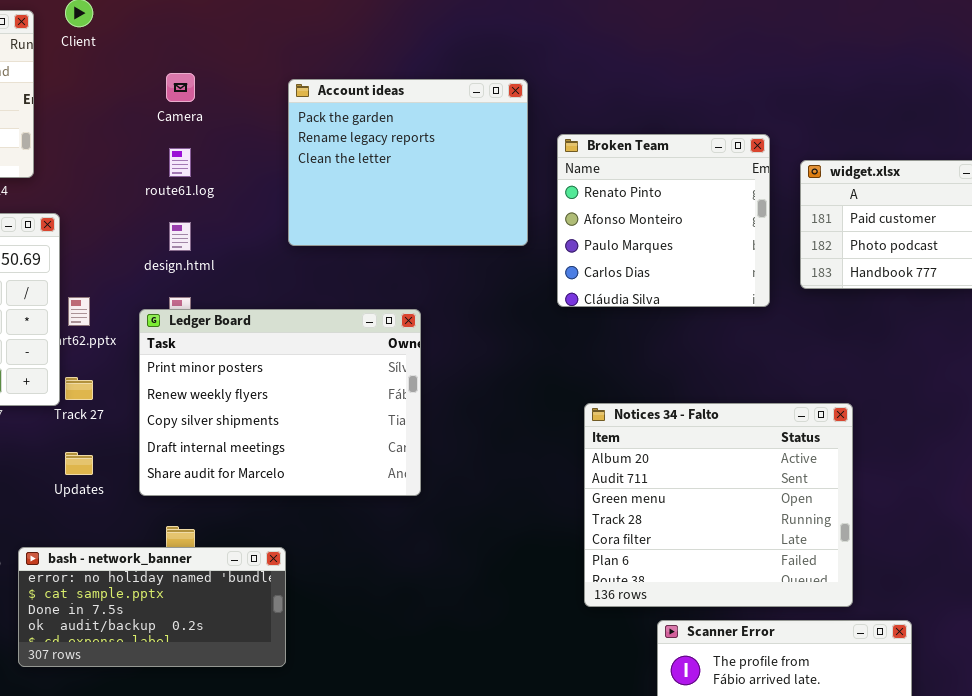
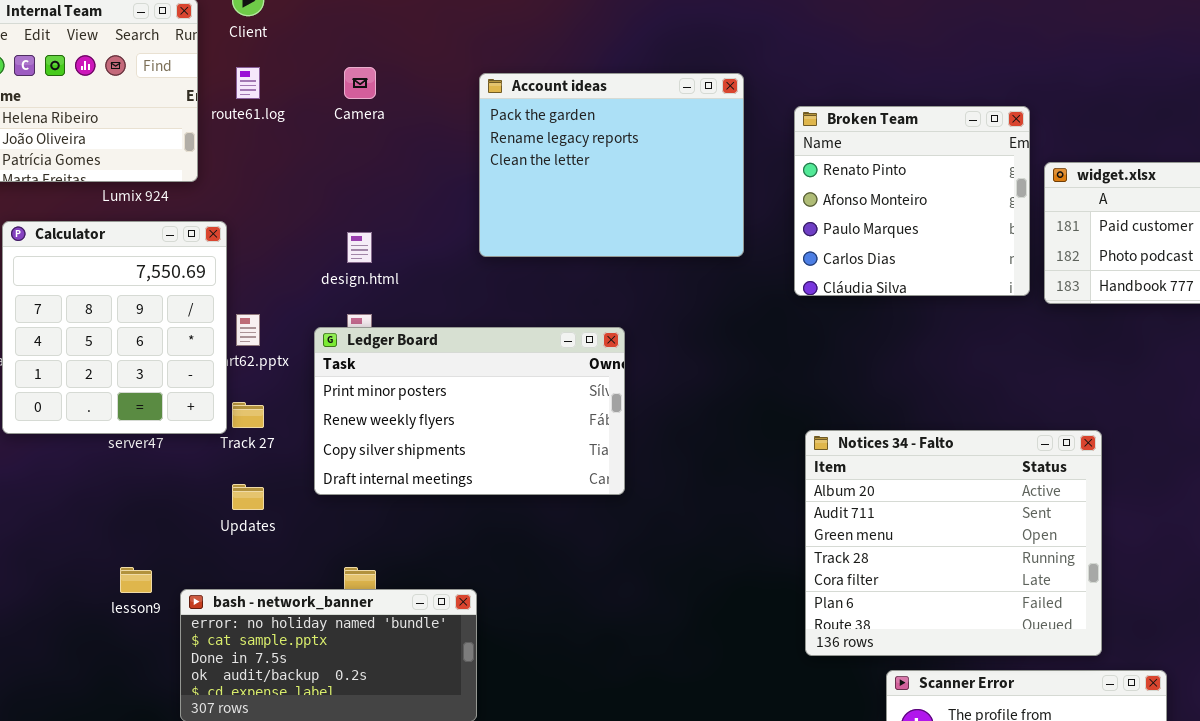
Broken Team: [557,134,770,307] -> [794,106,1030,296], moved
route61.log: [169,148,191,177] -> [236,67,260,99], moved
Ledger Board: [139,309,421,496] -> [314,327,625,495], resized

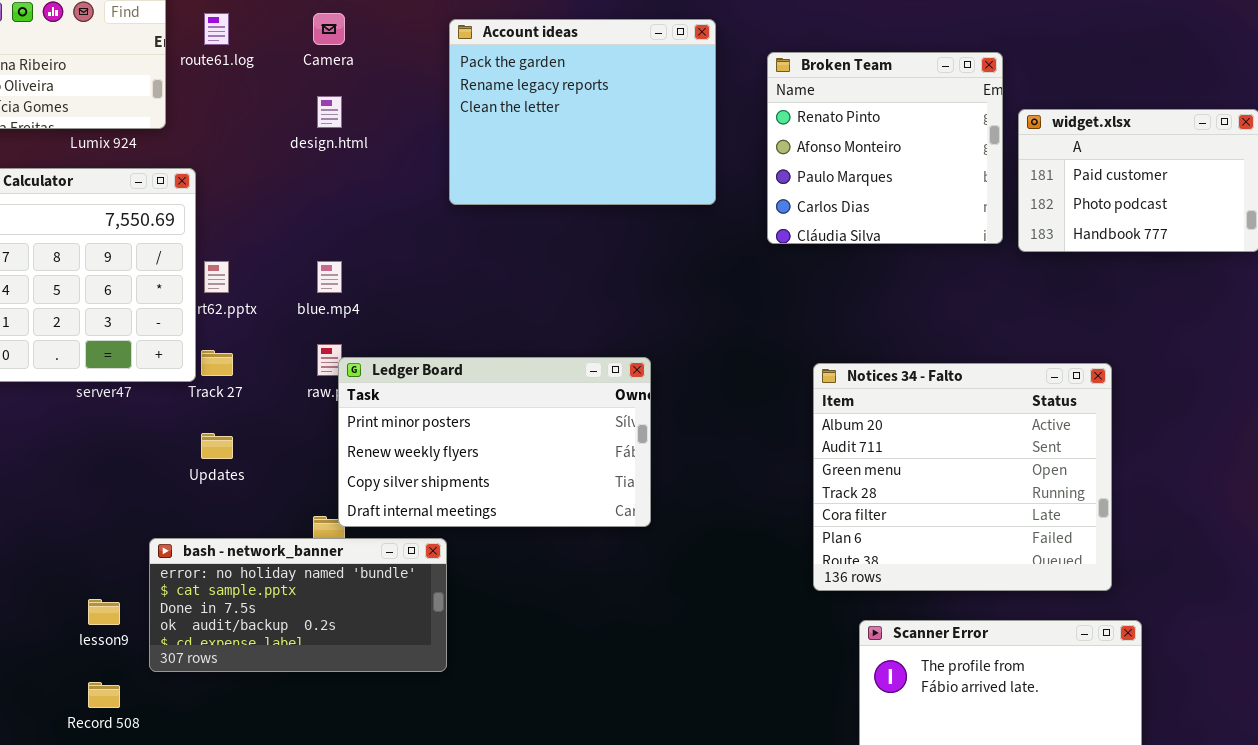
design.html: [347,232,372,263] -> [317,96,342,128], moved
Ledger Board: [314,327,625,495] -> [338,357,651,527], moved
Notices 34 - Falto: [805,430,1102,656] -> [813,363,1112,591], moved
lesson9: [120,567,152,593] -> [88,599,120,625], moved

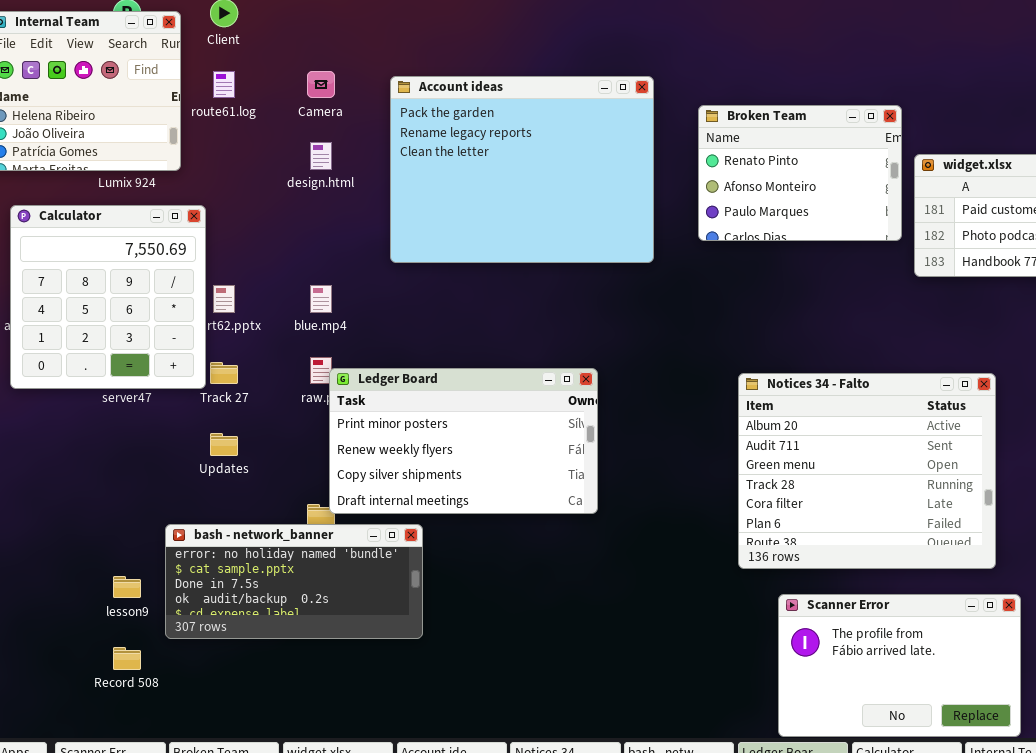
Account ideas: [449,19,716,205] -> [390,76,654,263], resized
Broken Team: [767,52,1003,244] -> [698,105,902,241], resized

